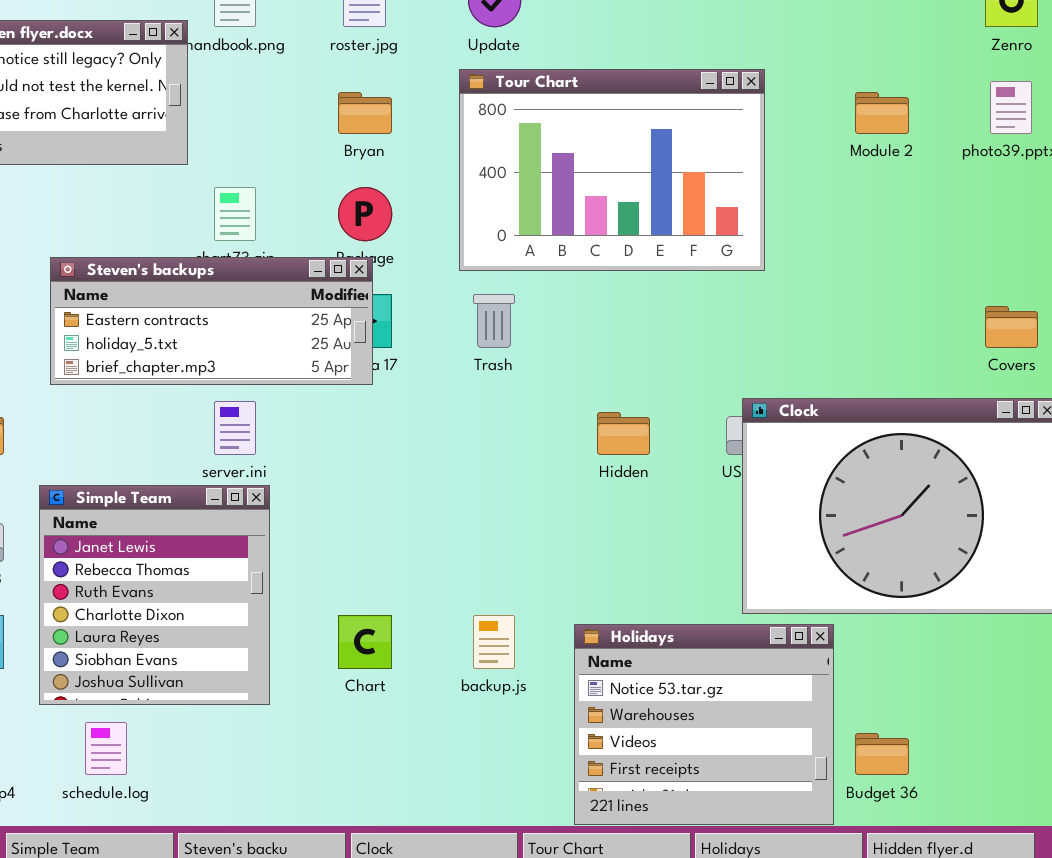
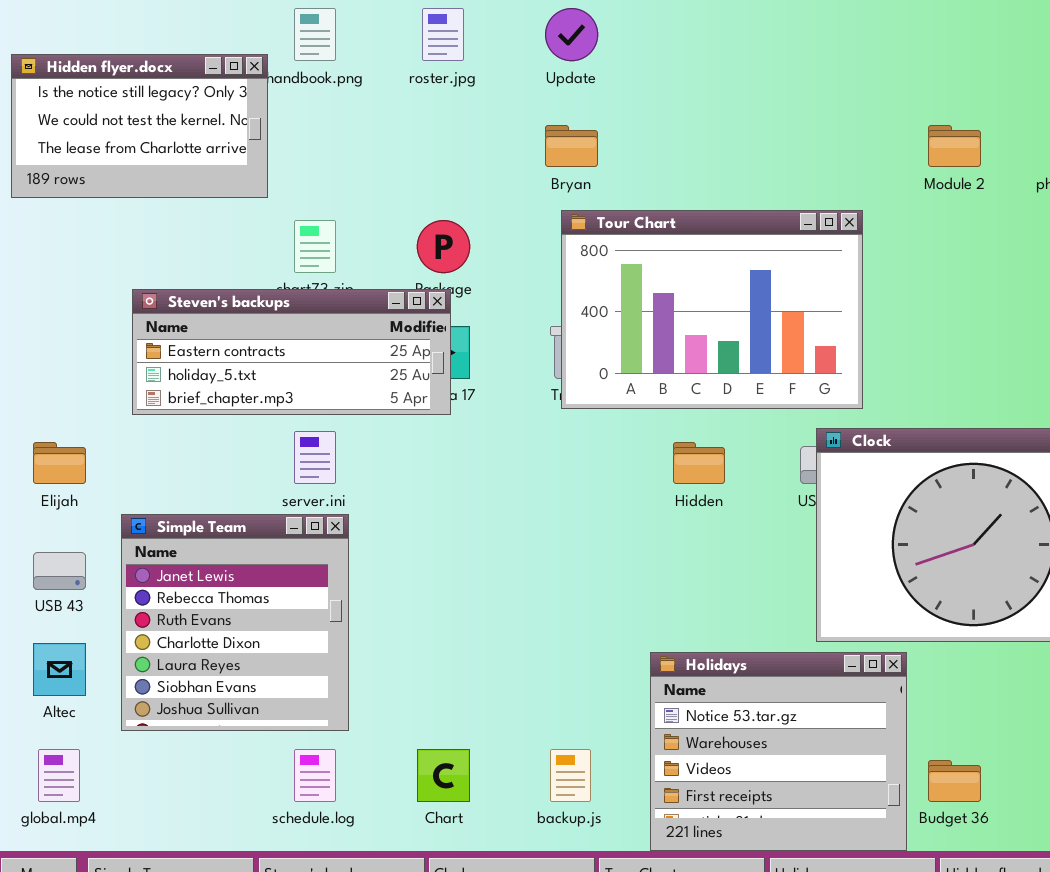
Tour Chart: [459,69,765,271] -> [561,210,863,409], moved
Bryan: [338,92,392,134] -> [545,125,598,167], moved
Chart: [338,615,392,669] -> [417,749,470,802], moved
backup.js: [473,615,515,669] -> [550,749,591,802], moved
schedule.log: [85,722,127,775] -> [294,749,336,802], moved

